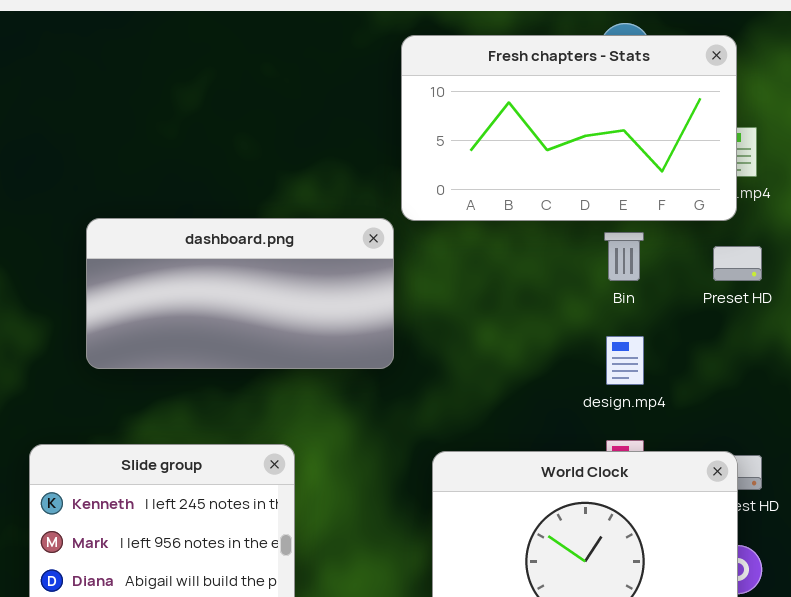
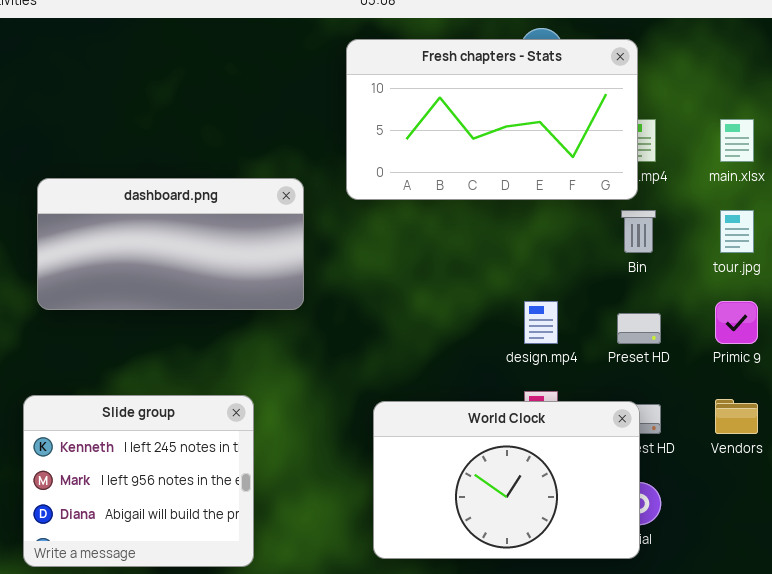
dashboard.png: [86,218,394,369] -> [37,178,304,310], moved
Bin: [604,232,644,281] -> [621,210,656,253], moved
Preset HD: [713,246,762,281] -> [617,313,661,344], moved

